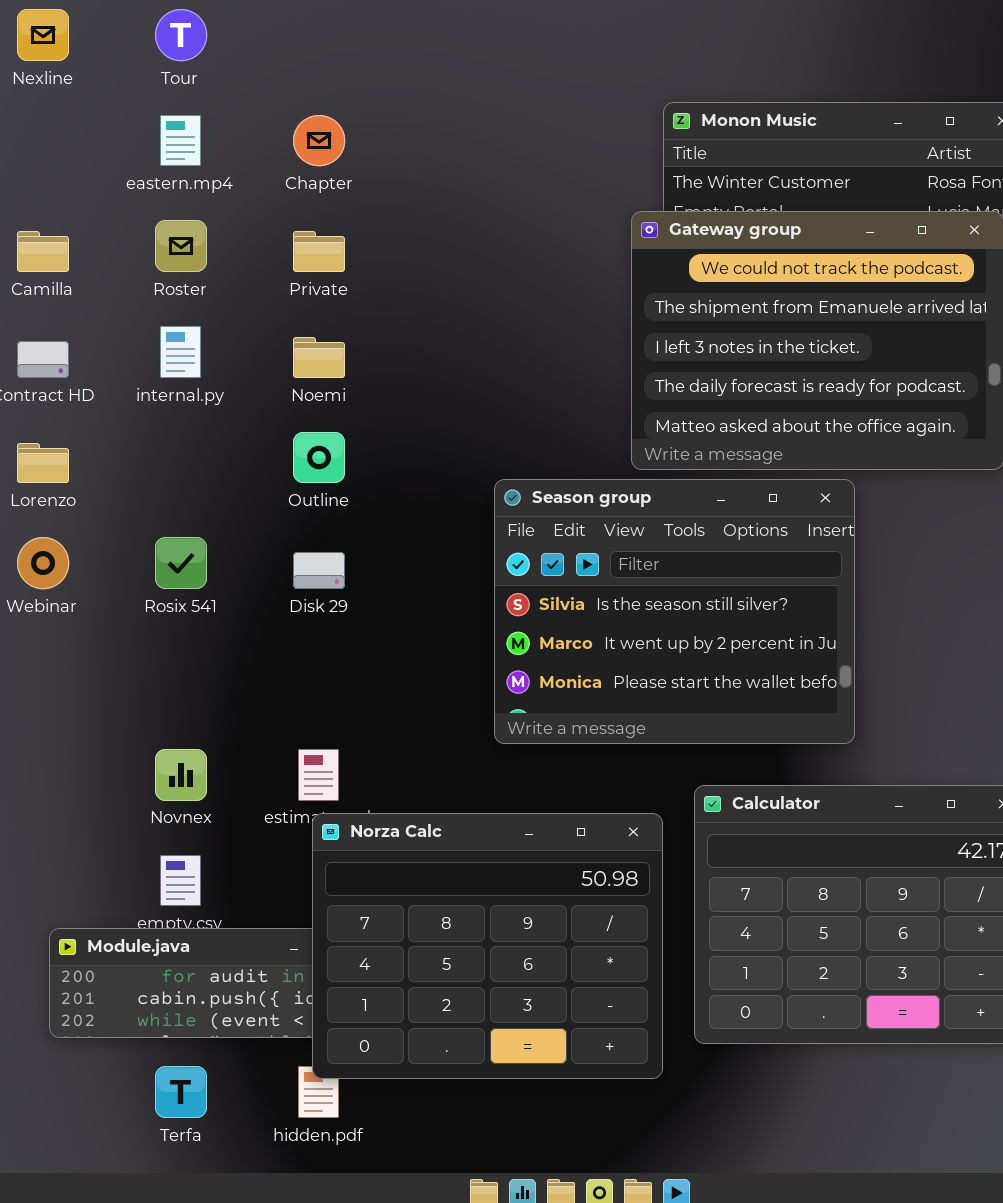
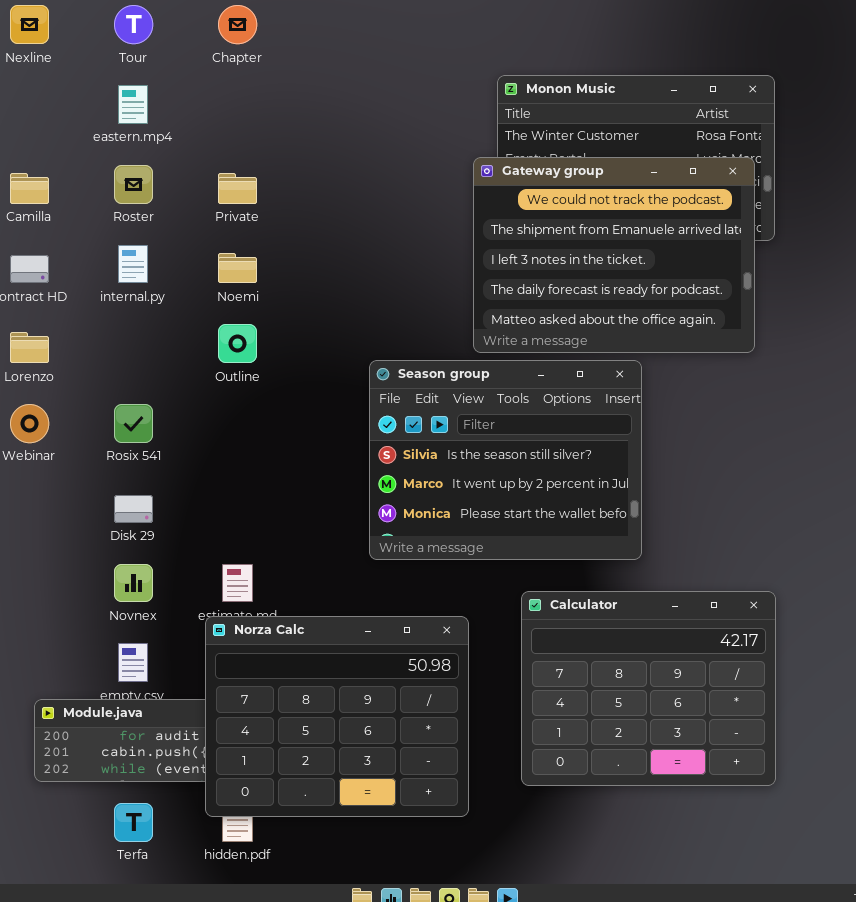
Chapter: [293,115,345,166] -> [218,5,257,44], moved
Disk 29: [293,552,345,589] -> [114,495,153,523], moved
Norza Calc: [312,813,663,1079] -> [205,616,469,817], moved

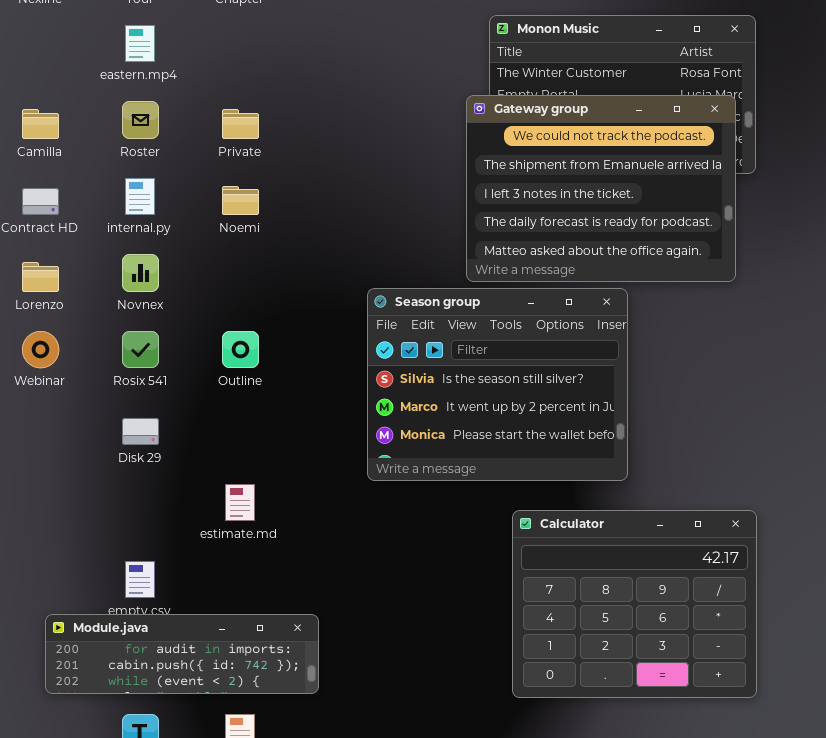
Outline: [218,324,257,363] -> [222,331,259,368], moved
Novnex: [114,564,153,602] -> [122,254,159,292], moved
Norza Calc: [205,616,469,817] -> none, closed

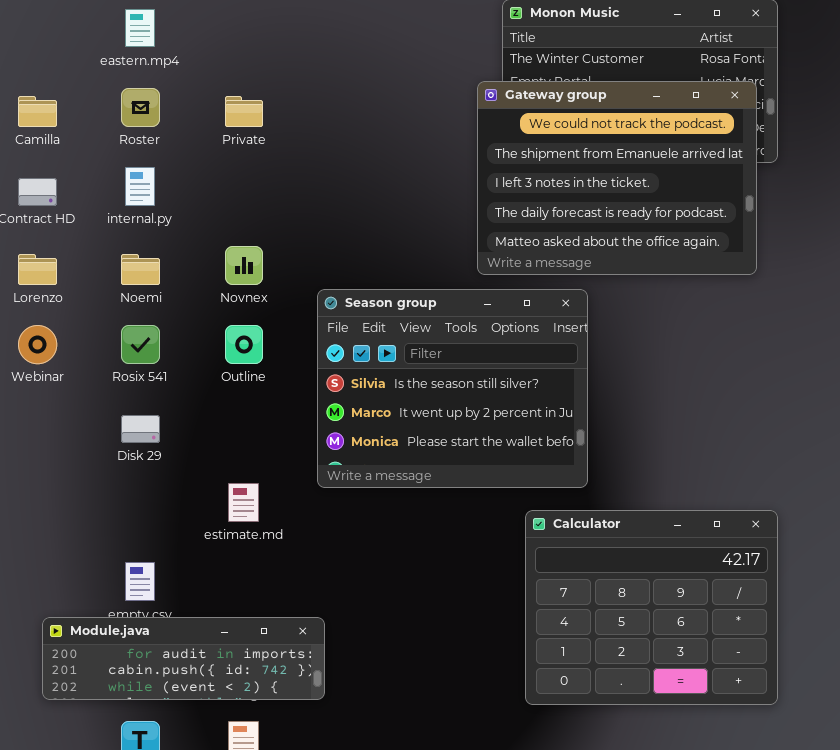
Noemi: [222,186,259,215] -> [121,254,160,285], moved
Novnex: [122,254,159,292] -> [225,246,263,285], moved
Season group: [367,288,628,481] -> [317,289,588,488], moved

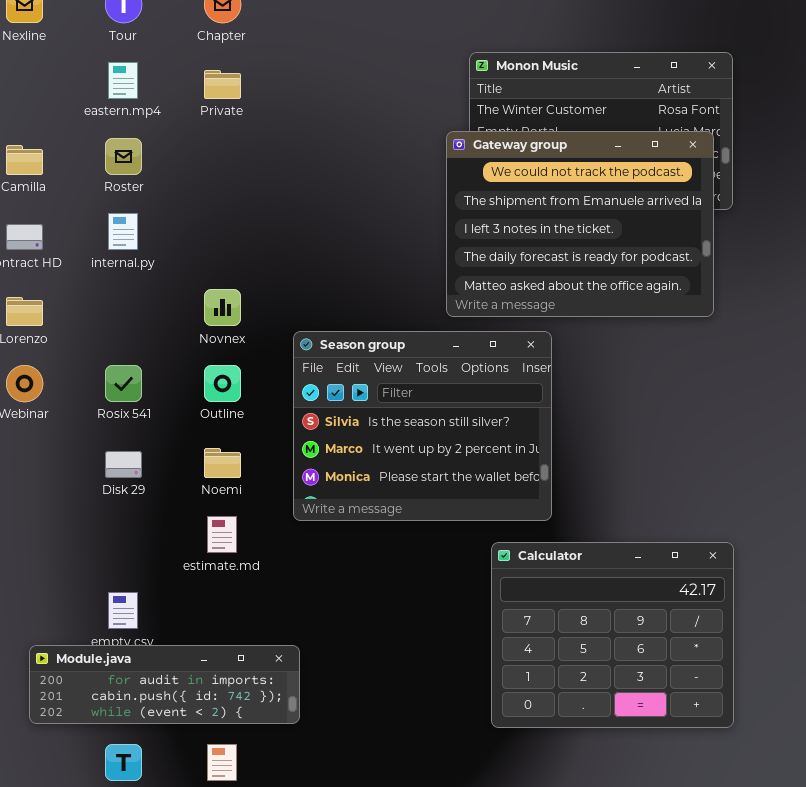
Private: [225,96,263,127] -> [204,70,241,99], moved
Noemi: [121,254,160,285] -> [204,448,241,478], moved

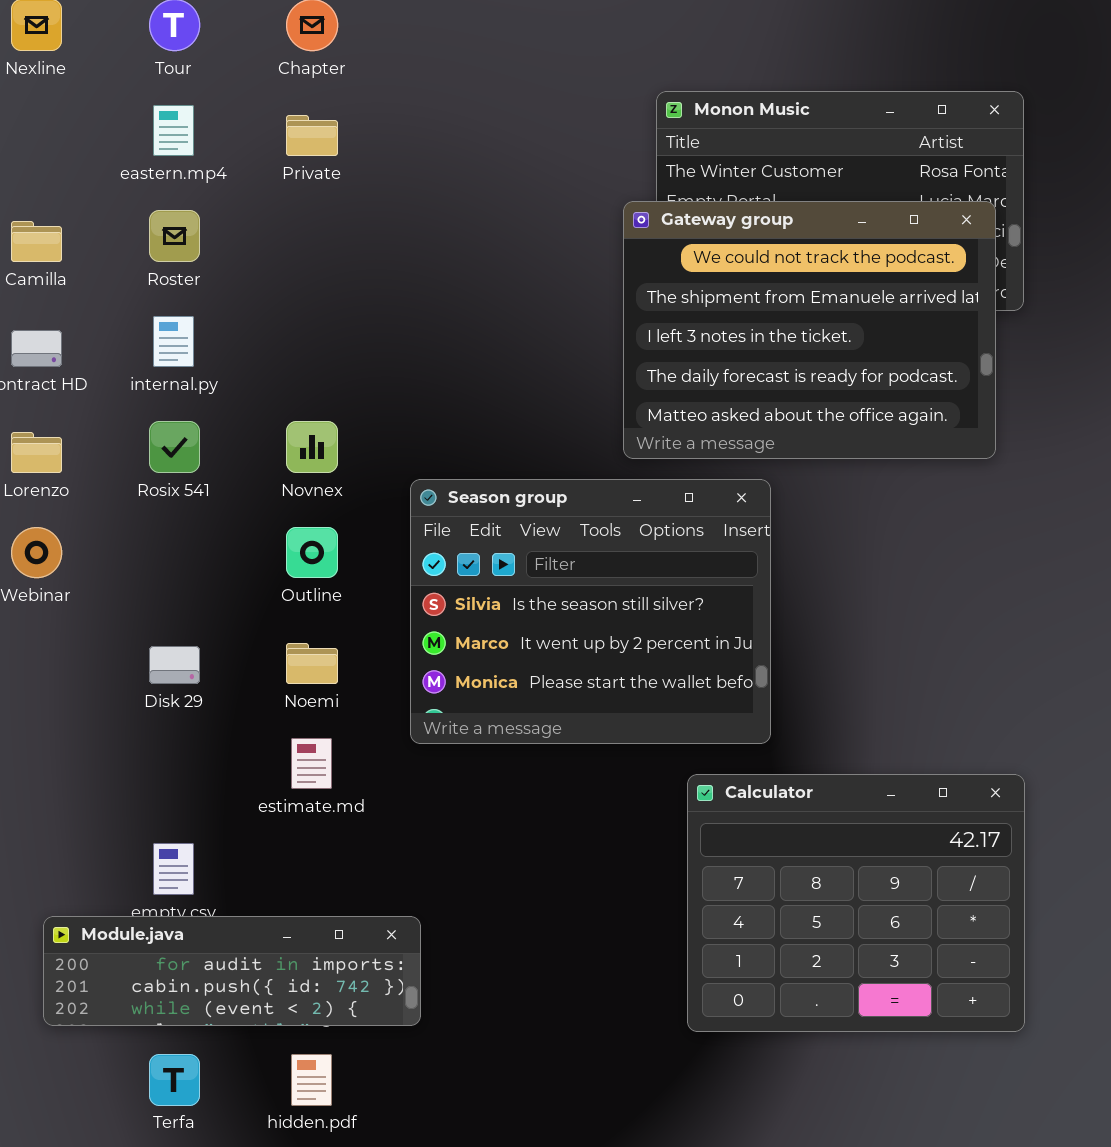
Rosix 541: [105,365,142,402] -> [149,421,200,473], moved

